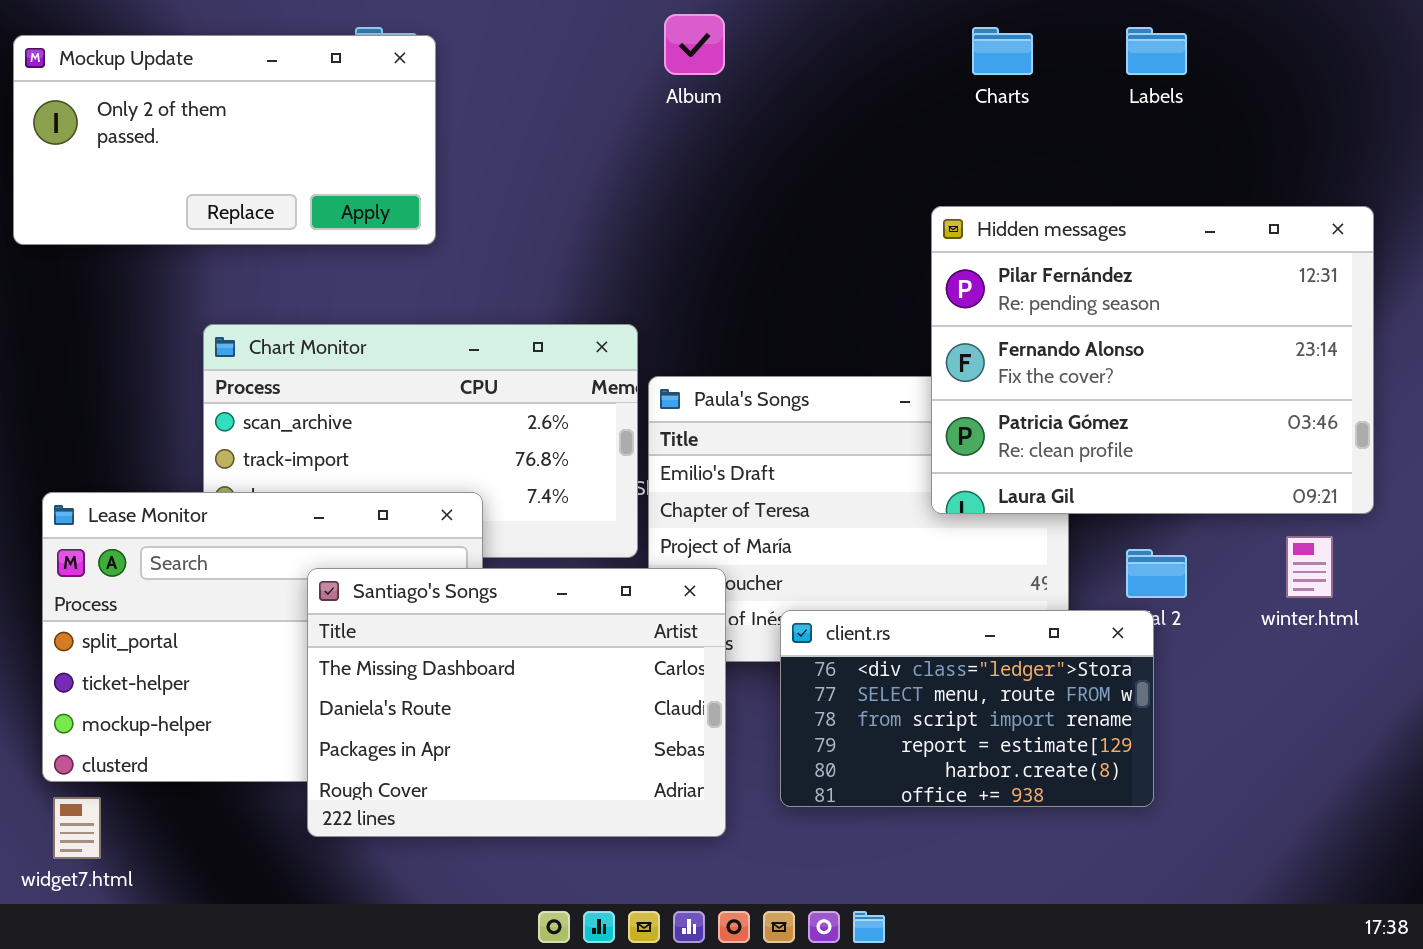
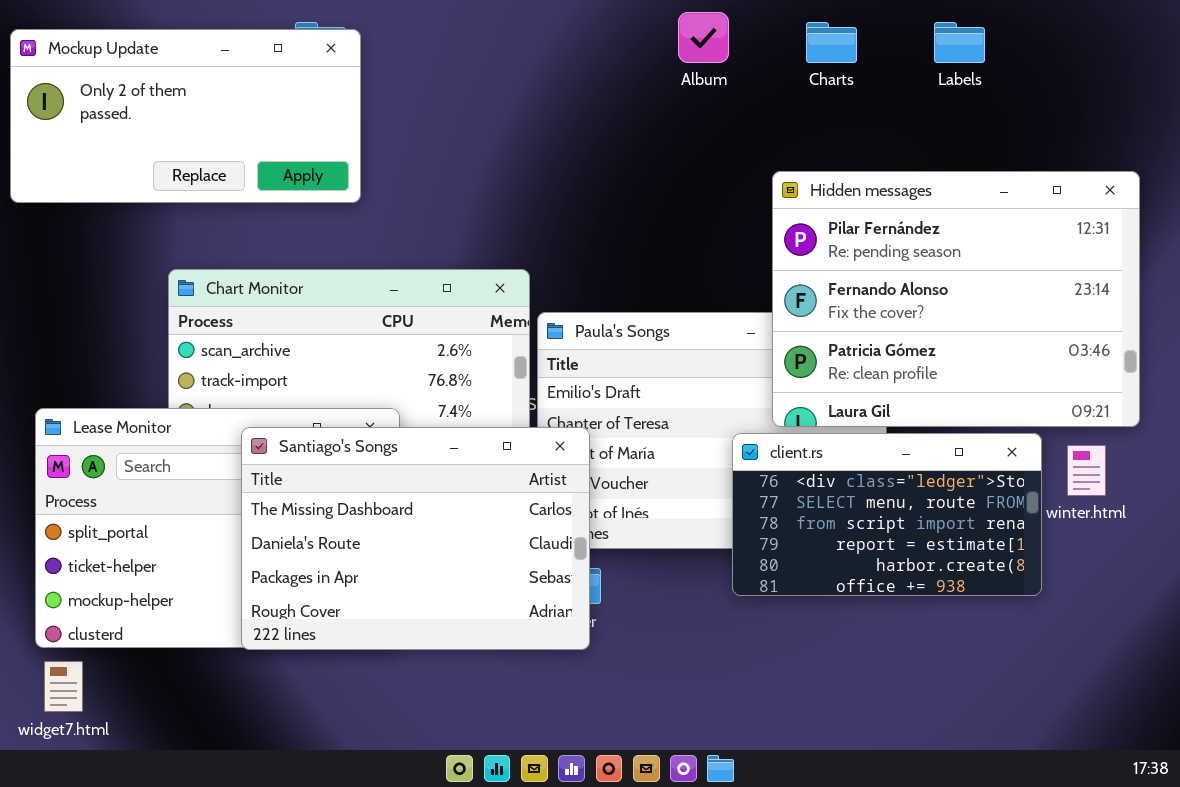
Album: [664,14,725,75] -> [678,12,729,63], moved
Santiago's Songs: [307,568,726,837] -> [241,427,590,650], moved
client.rs: [780,610,1154,807] -> [732,433,1042,596], moved

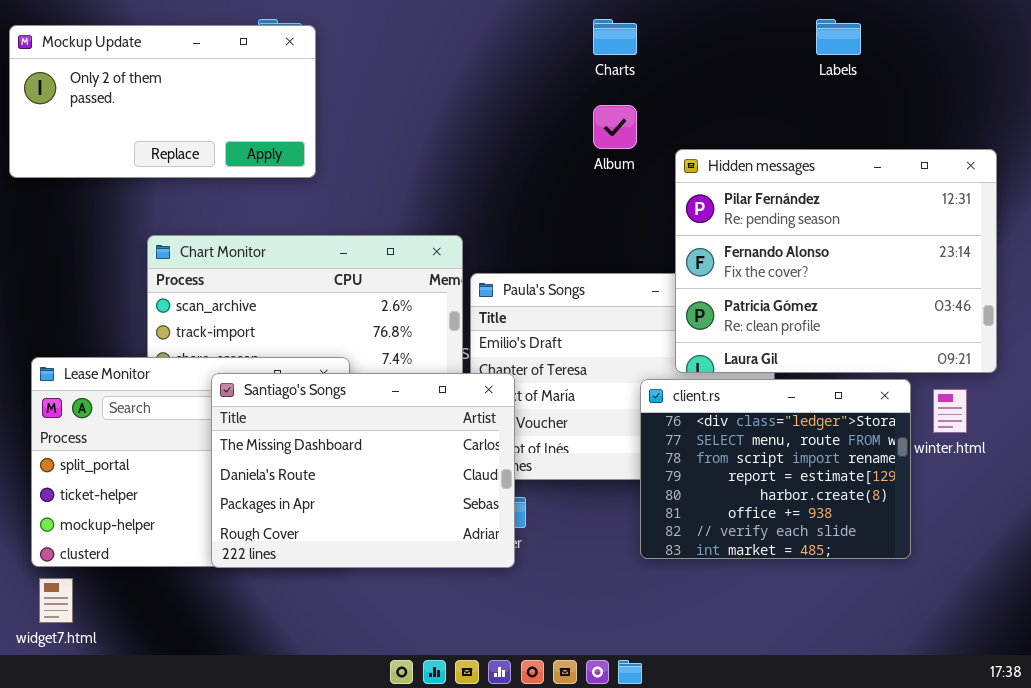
Album: [678,12,729,63] -> [593,105,637,149], moved
Charts: [806,22,857,63] -> [593,19,637,55], moved
client.rs: [732,433,1042,596] -> [640,379,911,559], resized

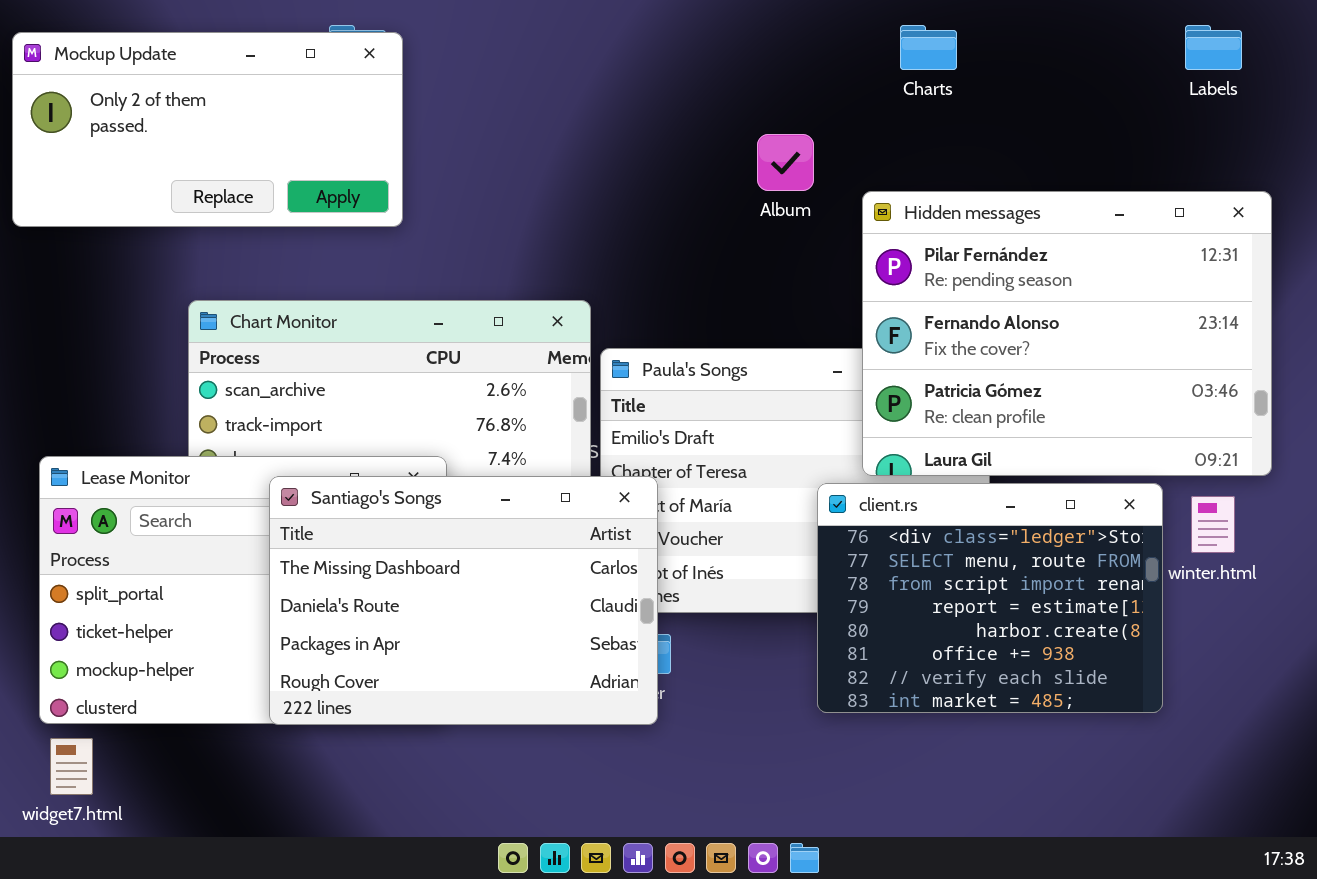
Charts: [593,19,637,55] -> [900,25,957,70], moved
Labels: [816,19,861,55] -> [1185,25,1242,70], moved

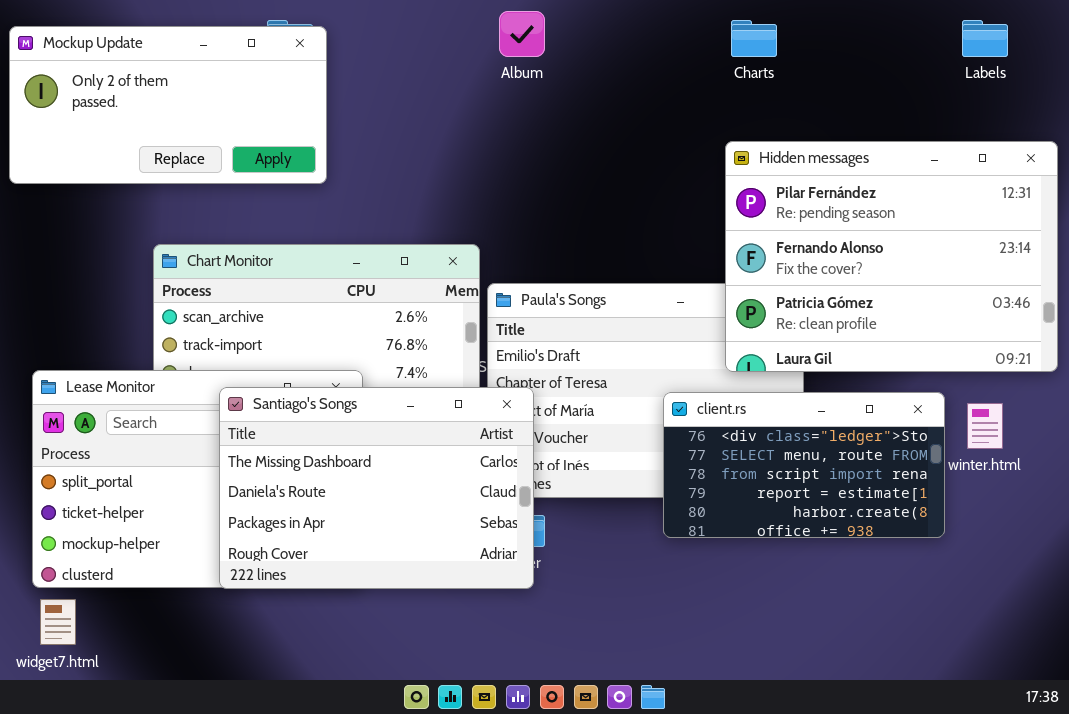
Album: [757,134,814,191] -> [499,11,545,57], moved
Hidden messages: [862,191,1272,476] -> [725,141,1058,372], moved
client.rs: [817,483,1163,713] -> [663,392,945,538], resized

